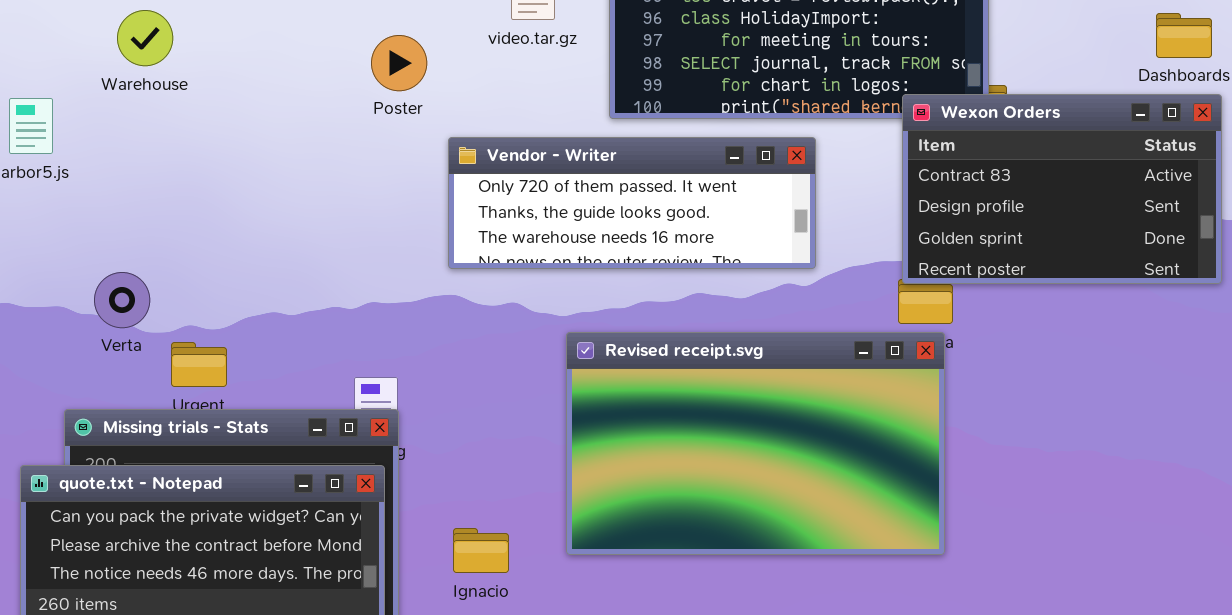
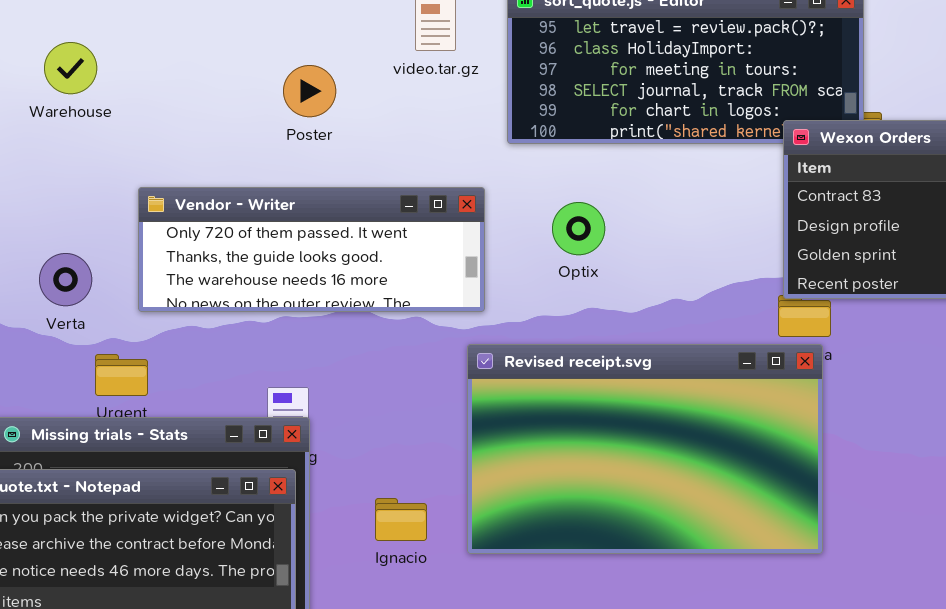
Vendor - Writer: [448,137,816,269] -> [138,187,485,312], moved
Verta: [94,272,150,328] -> [39,253,92,306], moved
Ignacio: [453,528,509,573] -> [375,498,427,541], moved

